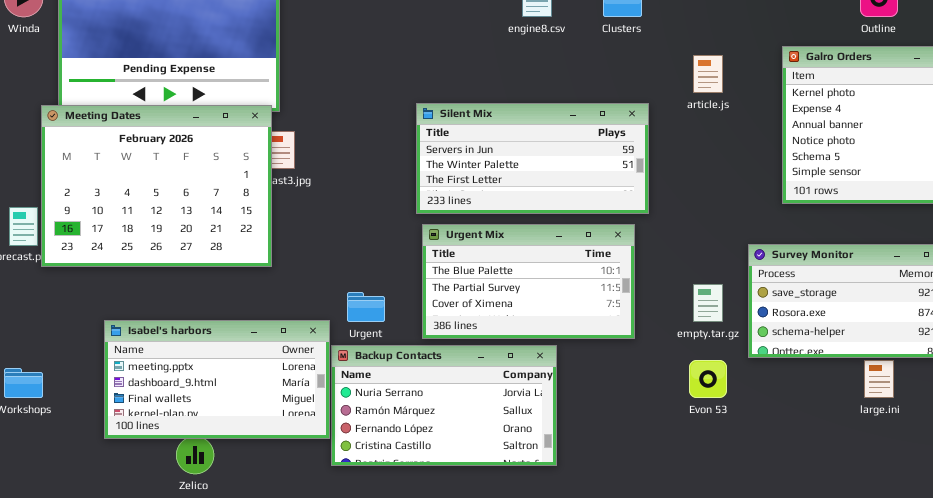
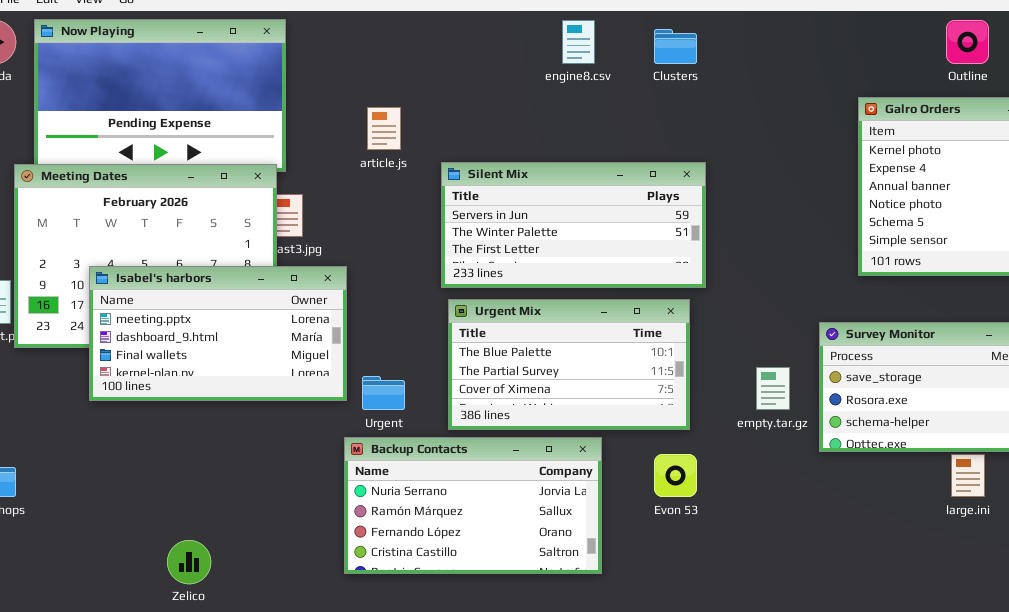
article.js: [693,55,723,93] -> [367,107,401,150], moved
Isabel's harbors: [104,320,330,439] -> [89,266,347,401], moved
Evon 53: [689,360,727,398] -> [654,454,697,497], moved

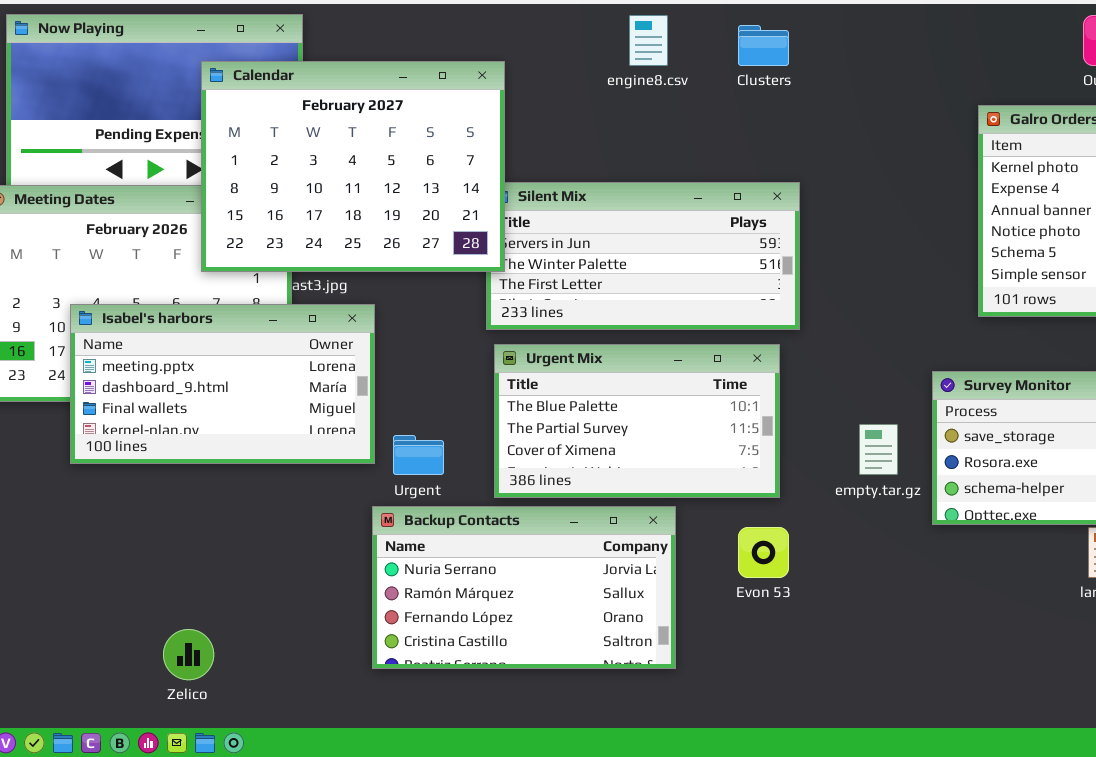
Calendar: none -> [201,61,505,272], opened

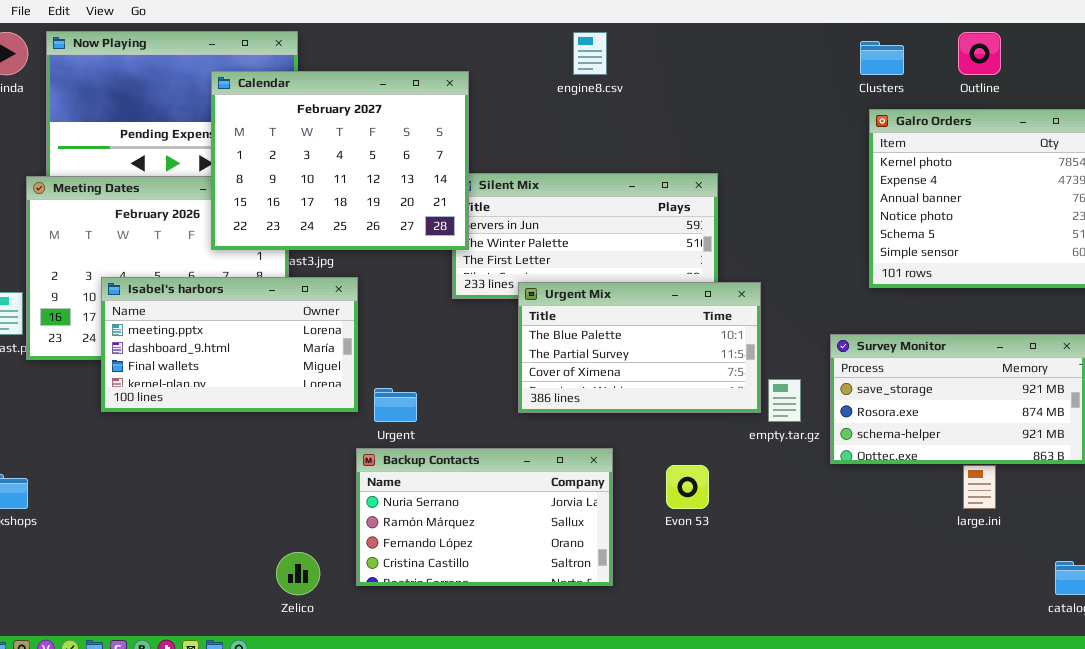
Clusters: [738,25,789,66] -> [860,41,904,75], moved
Urgent Mix: [494,344,780,498] -> [518,282,761,413], moved
Zelico: [163,629,214,680] -> [276,552,320,595], moved

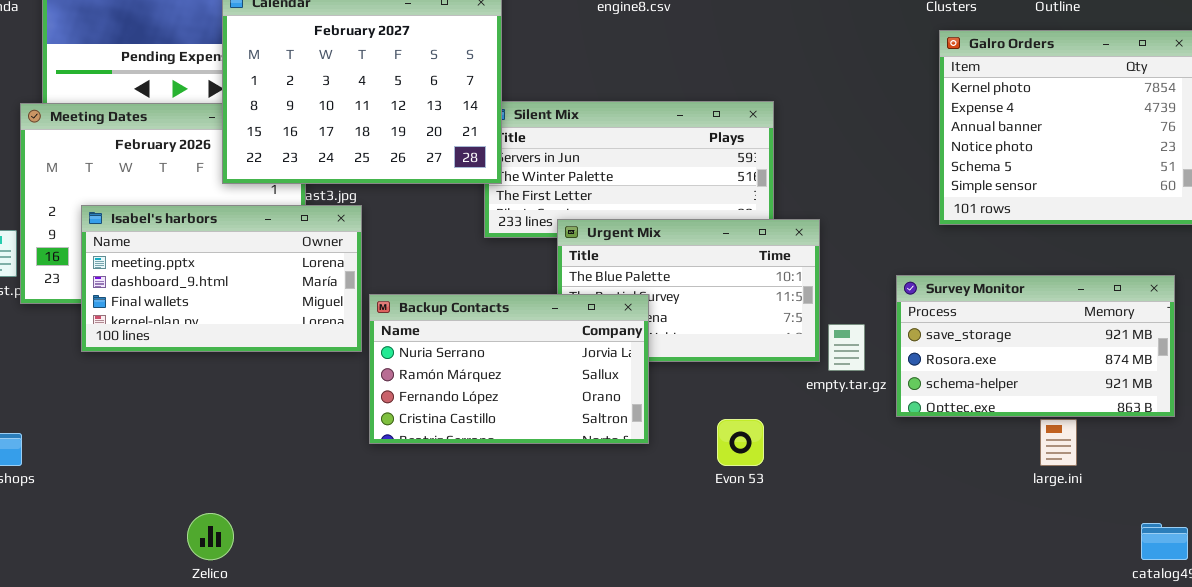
Isabel's harbors: [101,277,358,412] -> [81,205,362,352], moved
Backup Contacts: [356,448,613,586] -> [369,294,649,444], moved
Zelico: [276,552,320,595] -> [187,513,234,560], moved

